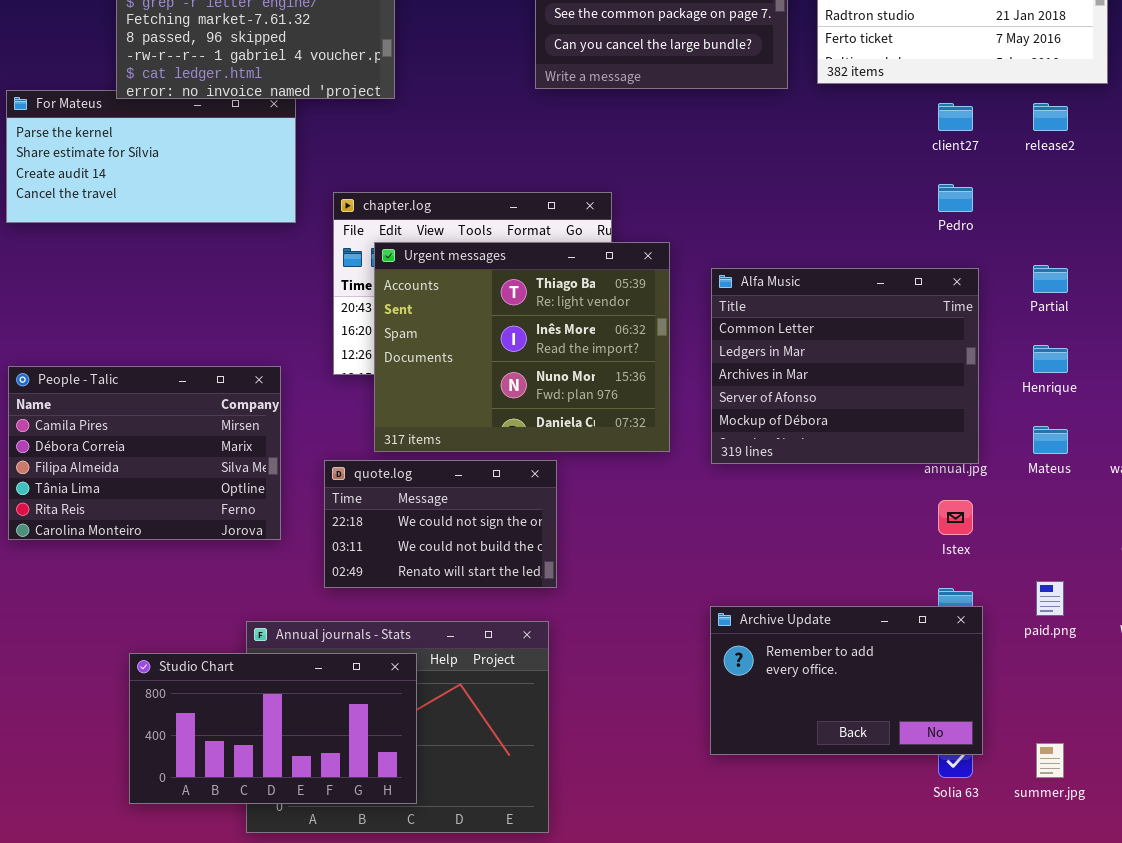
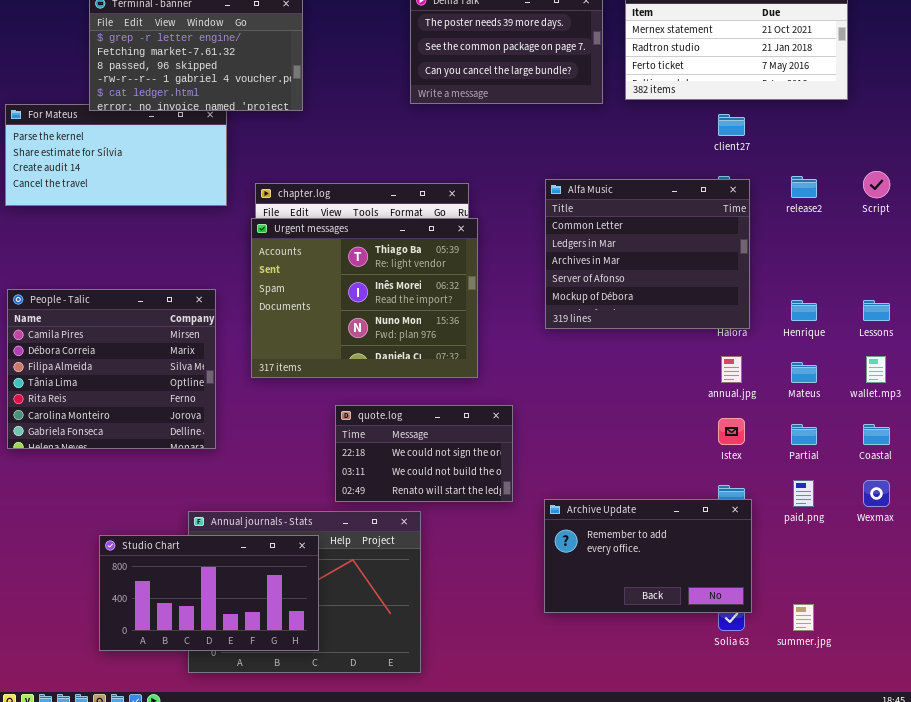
release2: [1033,103,1068,131] -> [791,176,817,198], moved
Urgent messages: [374,242,670,452] -> [251,218,478,378], moved
Partial: [1033,265,1068,293] -> [791,424,817,445], moved
Alfa Music: [711,268,979,464] -> [545,179,750,329], moved
People - Talic: [8,366,281,540] -> [7,289,216,449], resized
quote.log: [324,460,557,588] -> [335,405,513,502], moved

